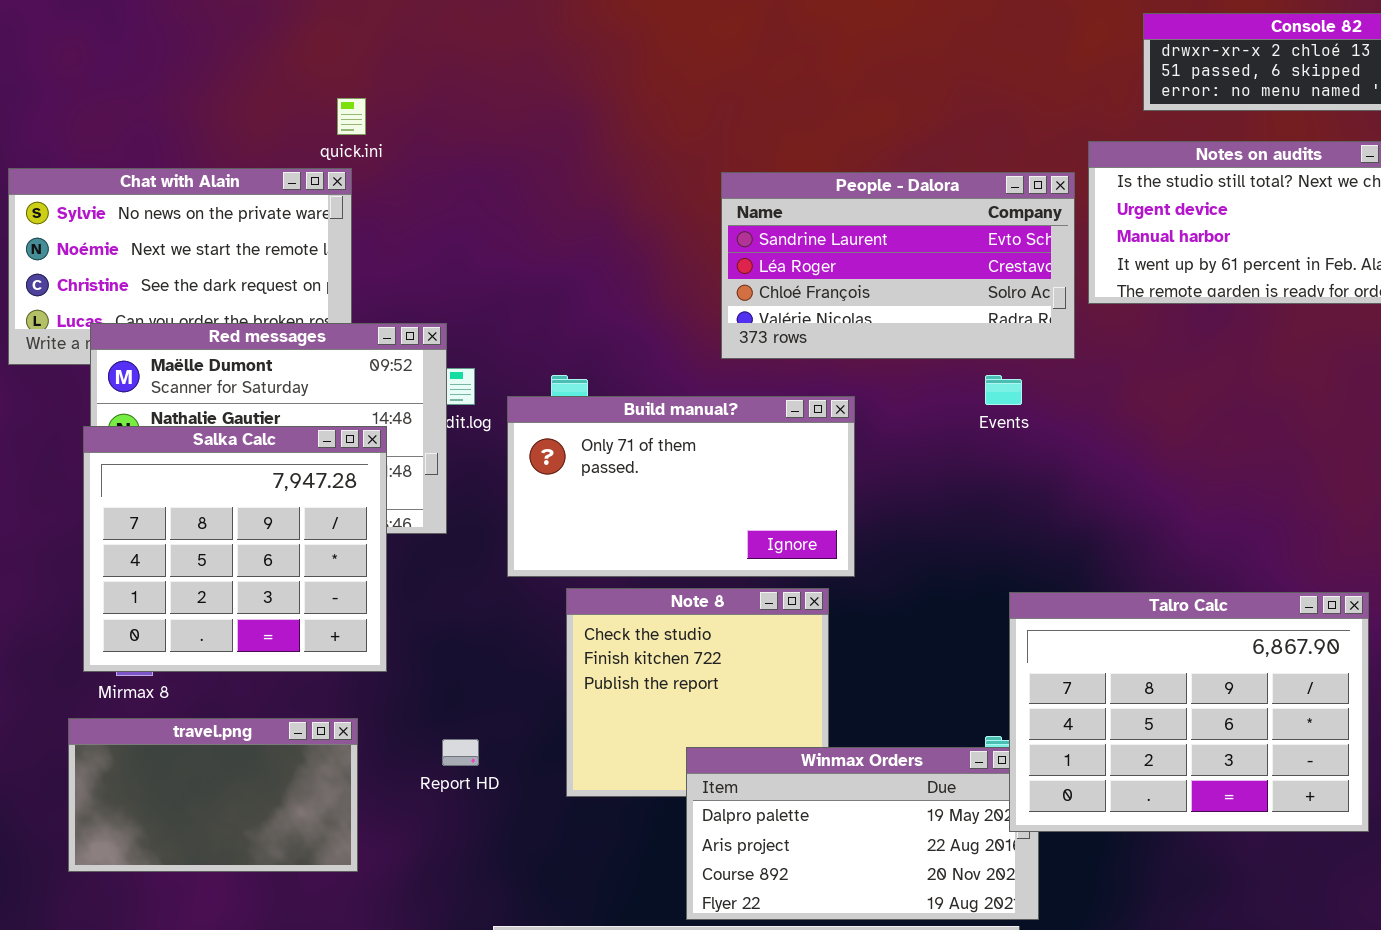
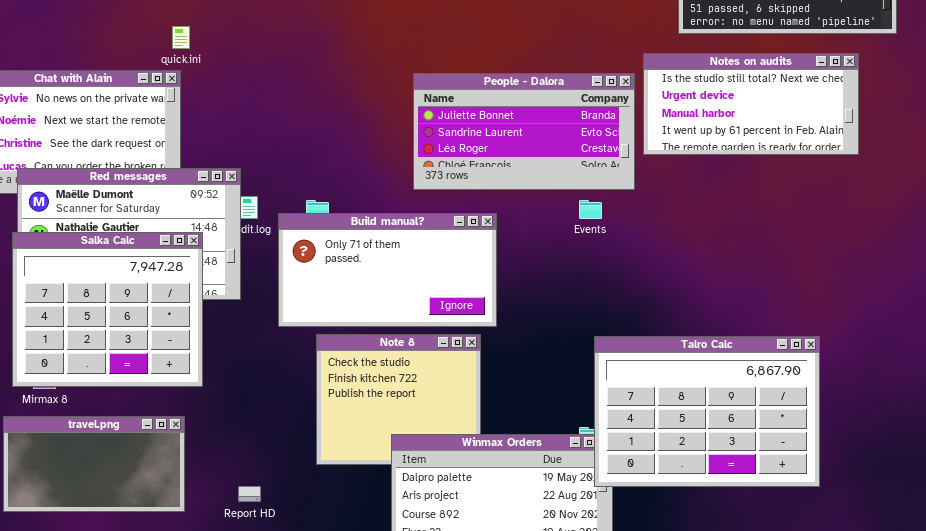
People - Dalora: [721,172,1075,359] -> [413,73,635,190], scrolled up 1 row
Report HD: [442,739,479,766] -> [238,486,261,502], moved

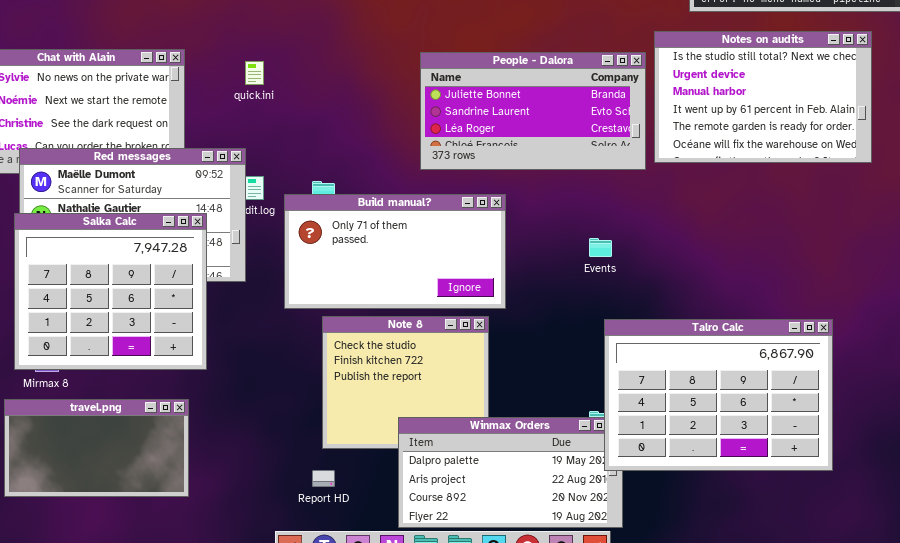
quick.ini: [172,26,190,49] -> [245,61,264,85], moved
Notes on audits: [643,53,859,155] -> [654,31,872,163], resized
Events: [579,200,602,219] -> [589,238,612,257], moved
Report HD: [238,486,261,502] -> [312,470,335,487], moved

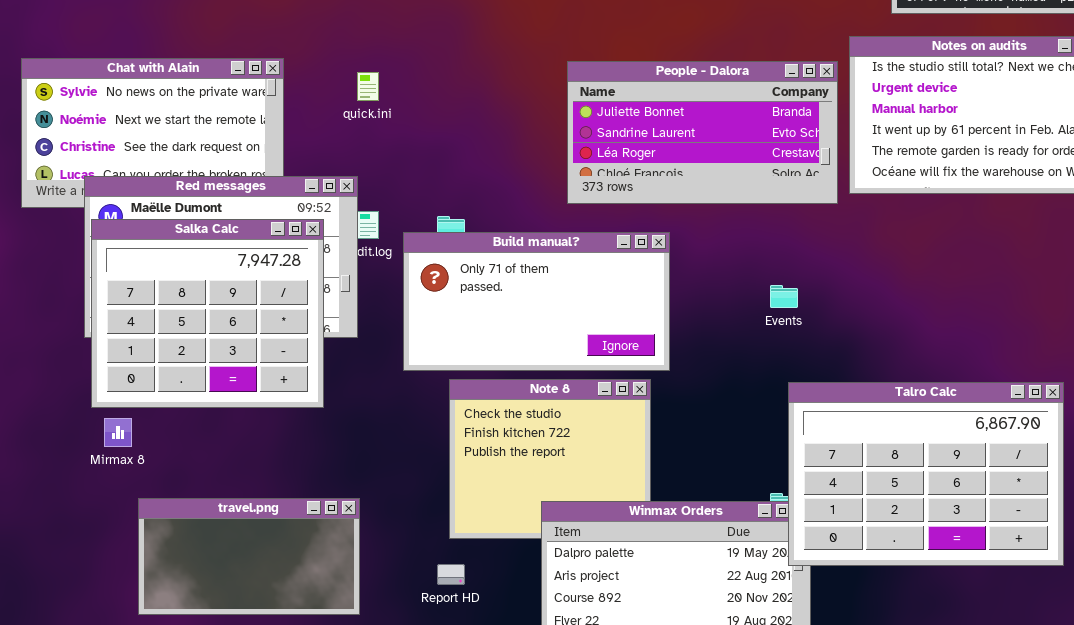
Salka Calc: [14,213,207,370] -> [91,219,324,408], moved
travel.png: [4,399,189,497] -> [138,498,360,615], moved

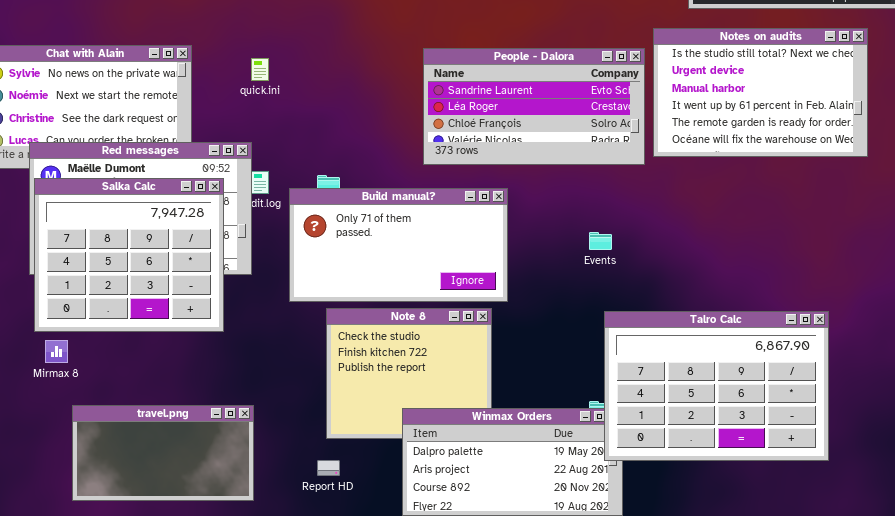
People - Dalora: [567,61,838,204] -> [423,48,645,165], scrolled down 1 row

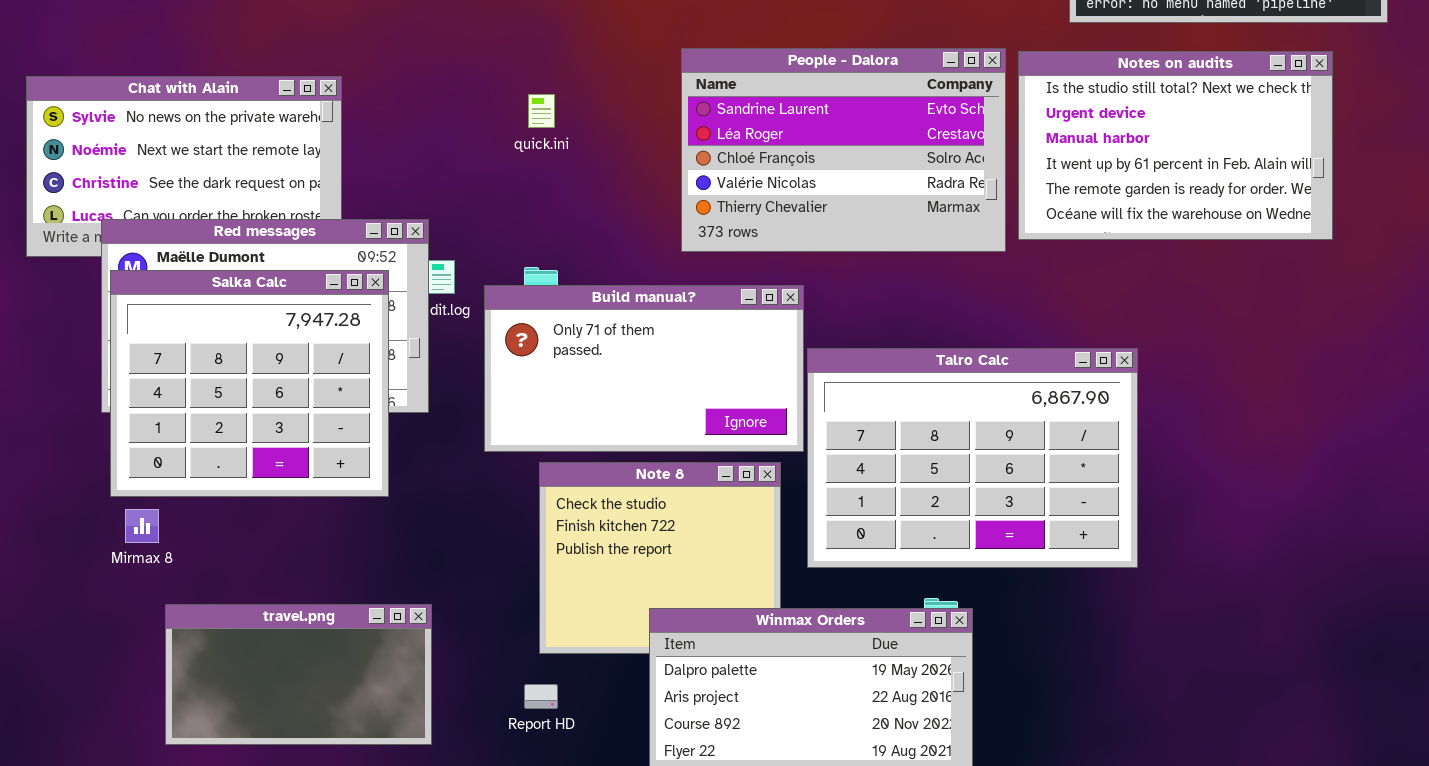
People - Dalora: [423,48,645,165] -> [681,48,1006,252], resized
quick.ini: [251,58,269,81] -> [528,94,555,128], moved
Talro Calc: [604,311,829,461] -> [807,348,1138,568], moved

